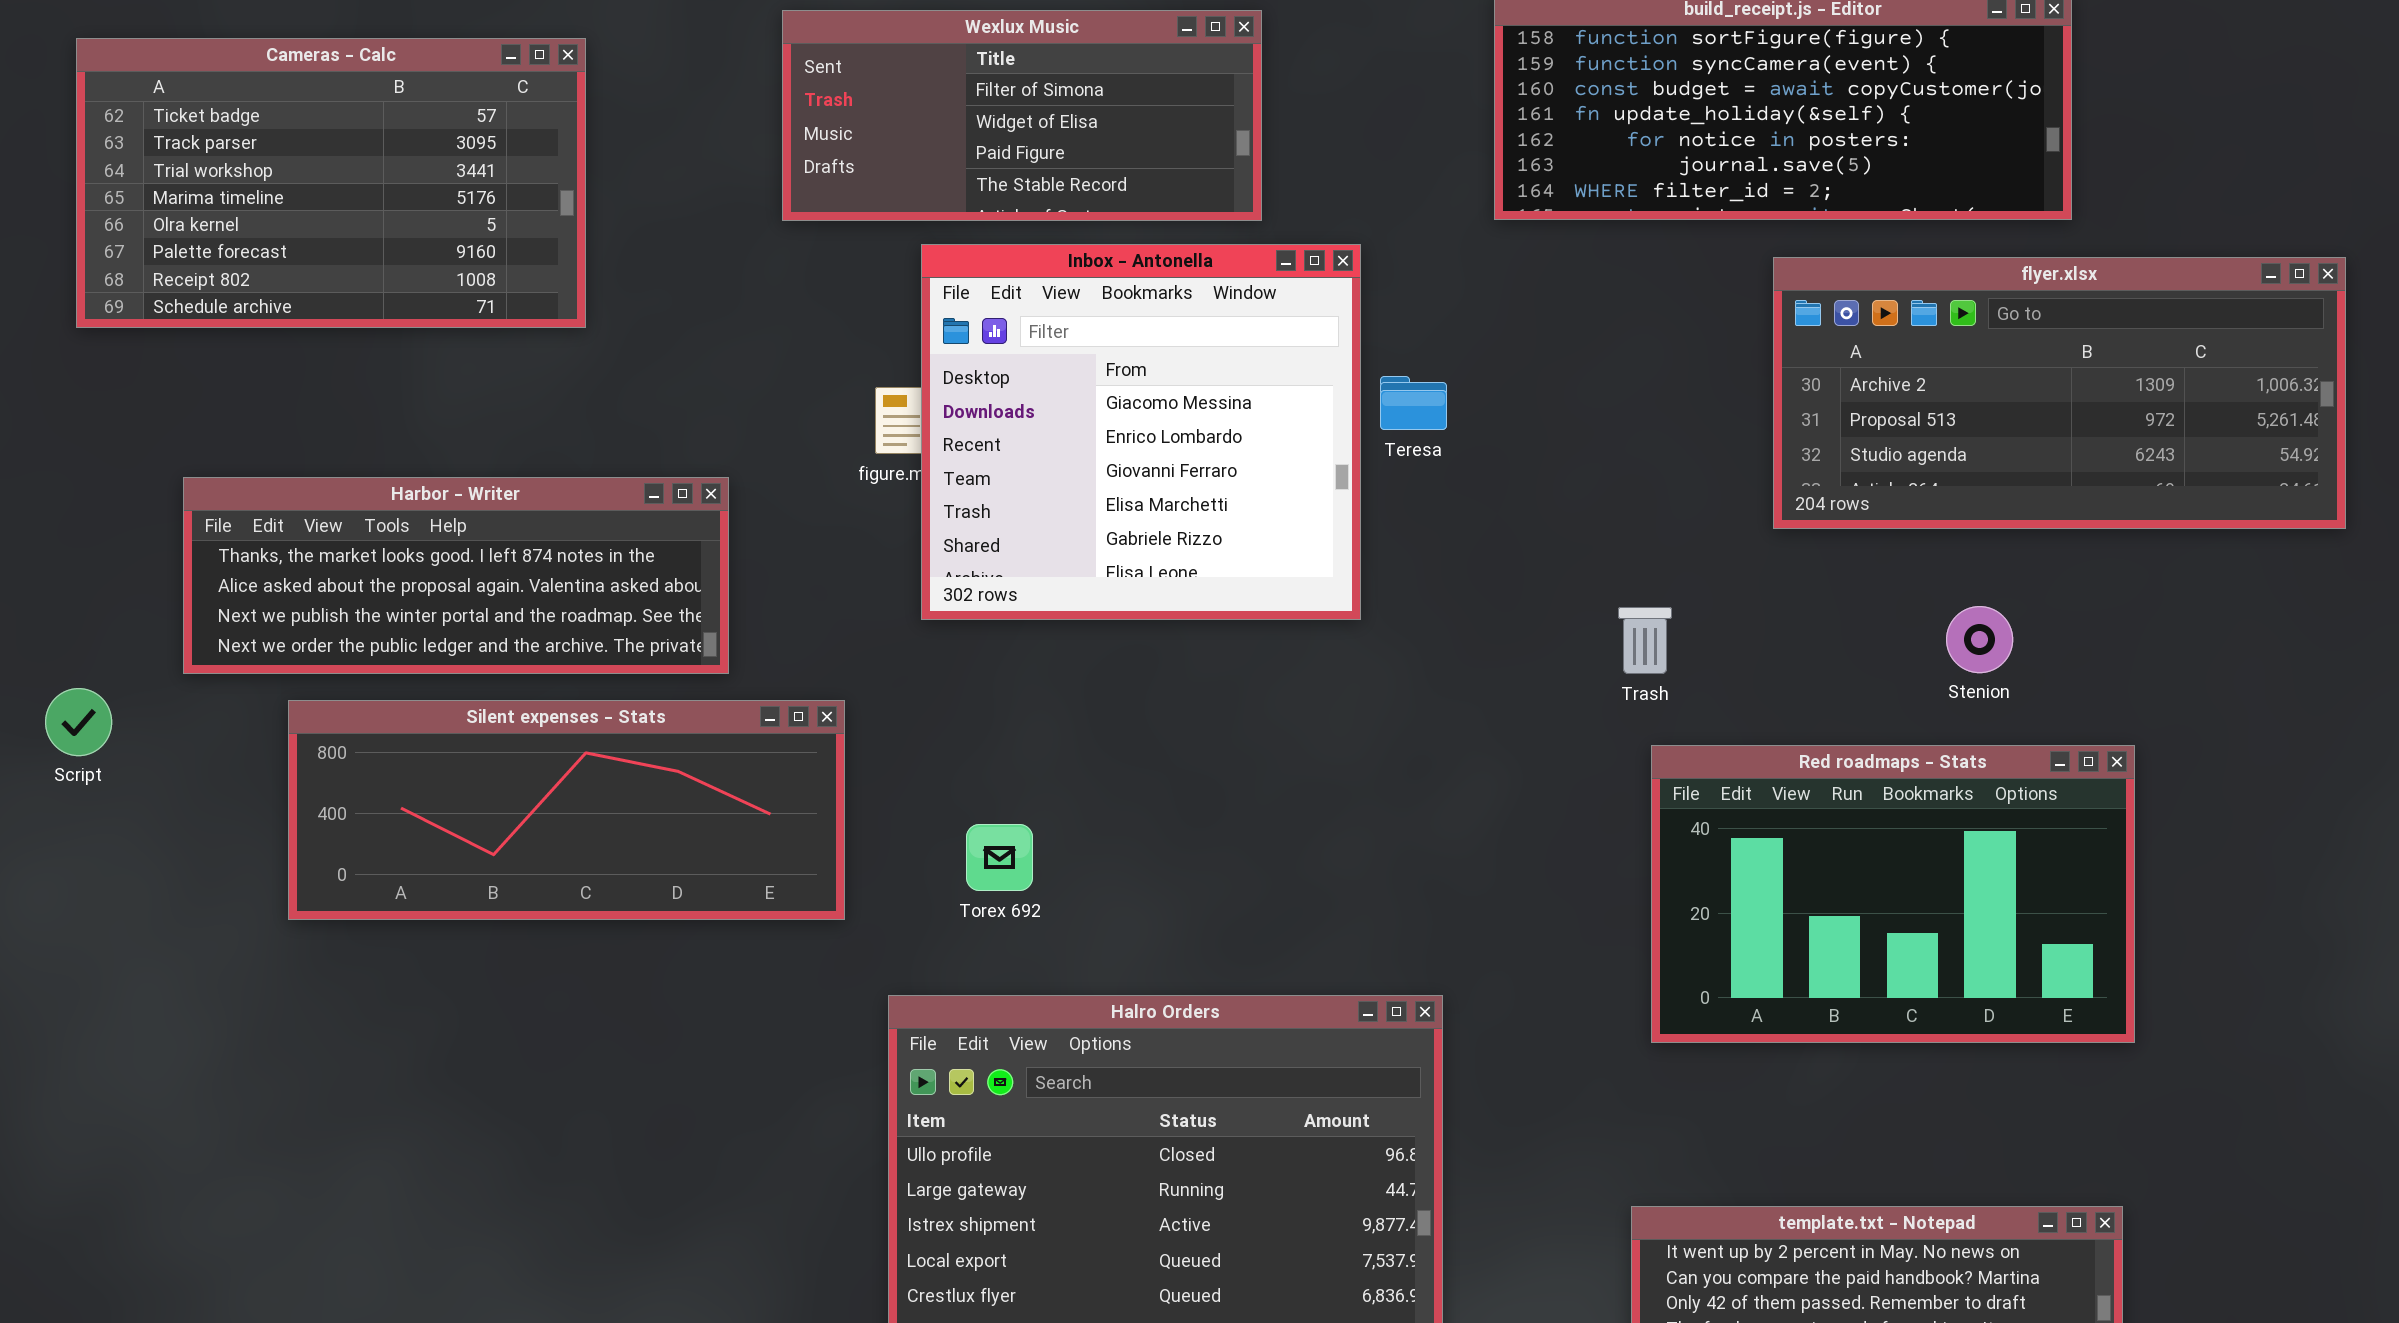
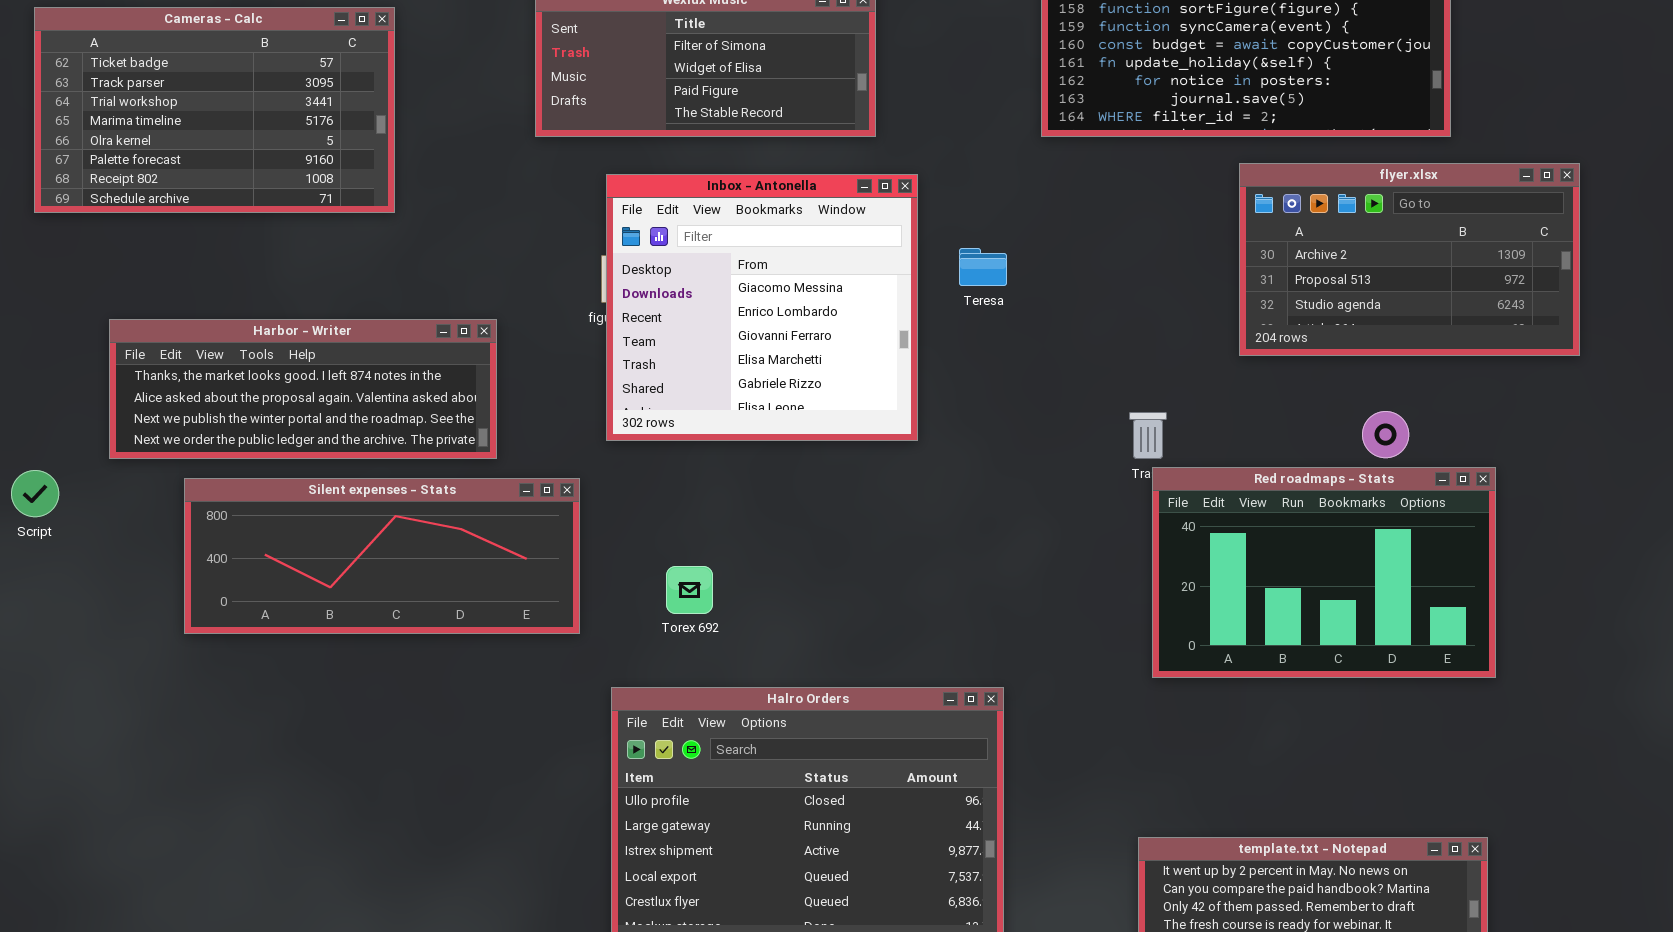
Inbox - Antonella: [921,244,1361,620] -> [606,174,918,441], moved
flyer.xlsx: [1773,257,2346,529] -> [1239,163,1580,356], resized
Red roadmaps - Stats: [1651,745,2135,1043] -> [1152,467,1496,678], moved

